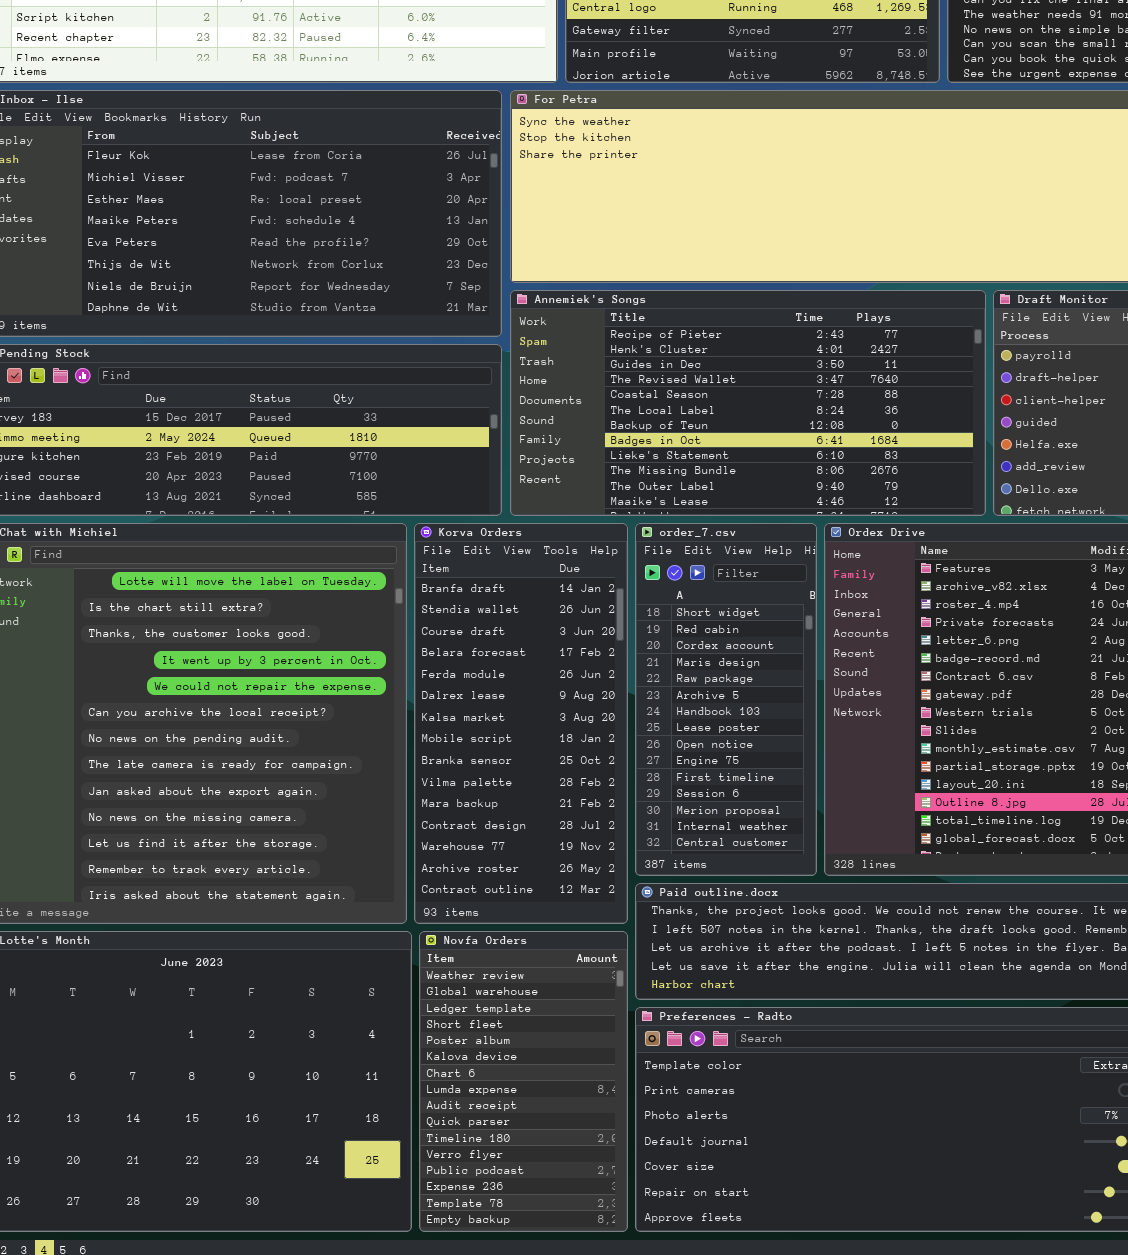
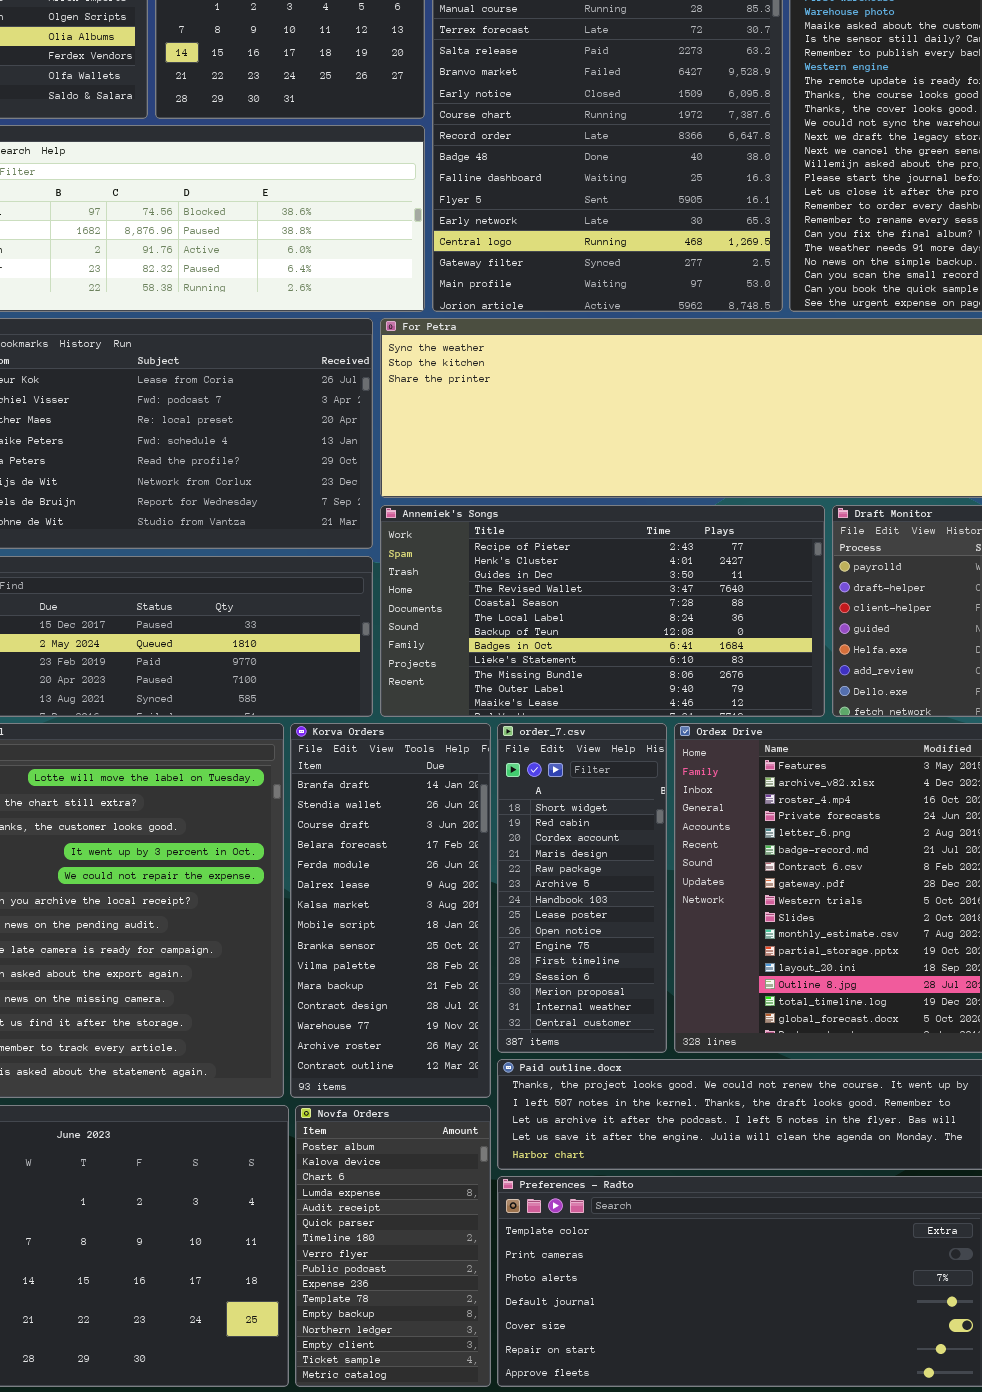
Novfa Orders: [419,931,628,1232] -> [295,1105,491,1387], scrolled down 4 rows

